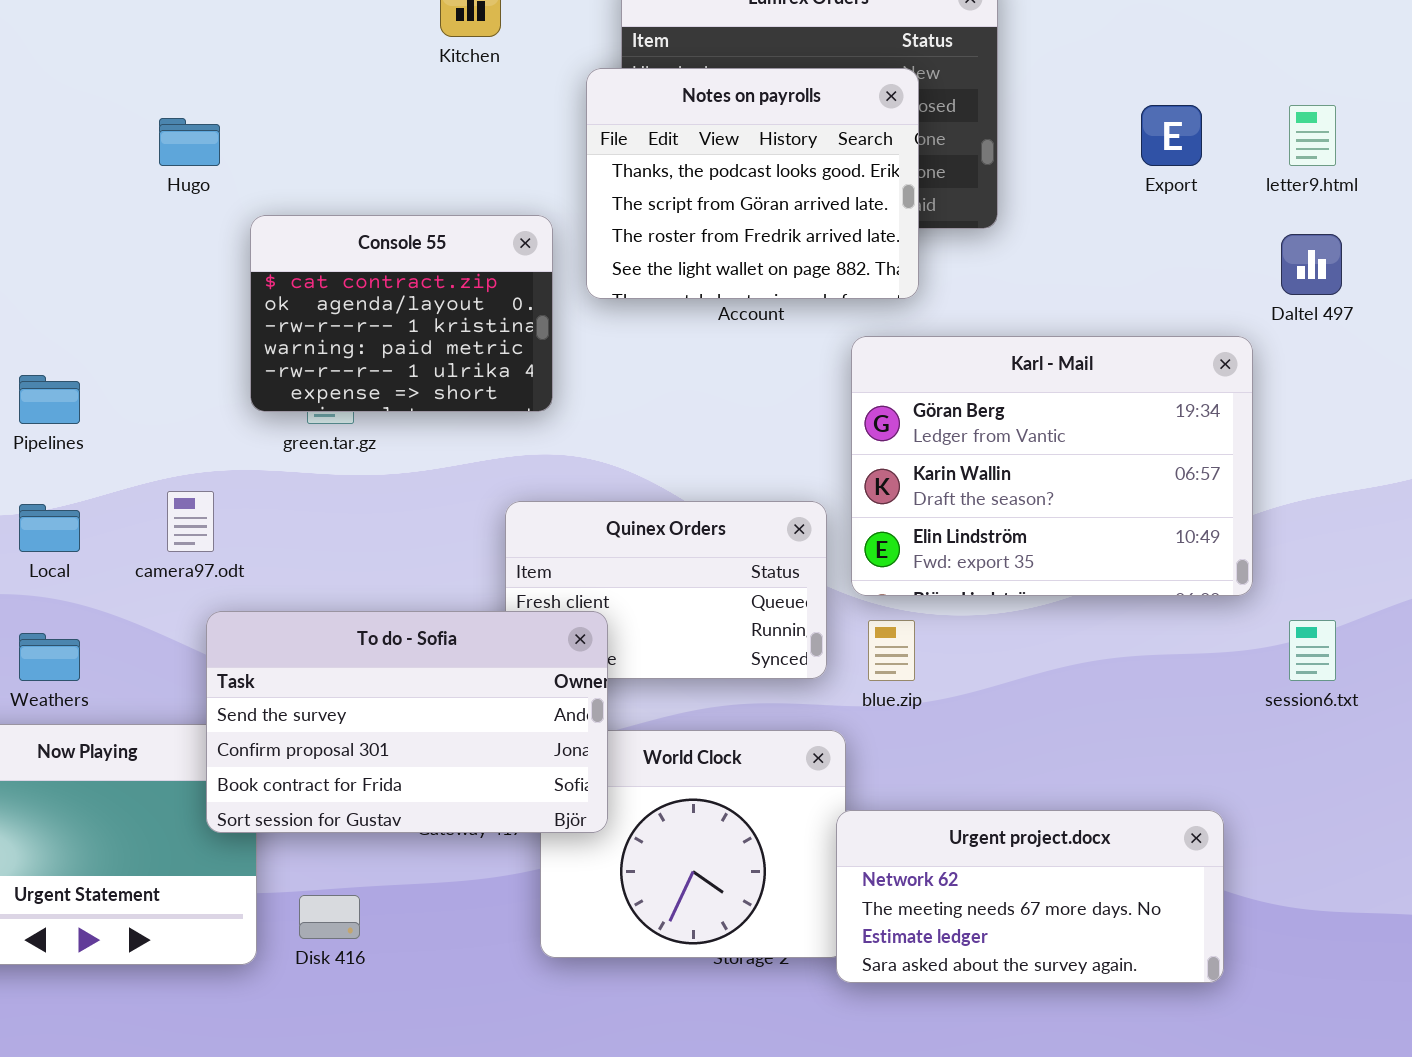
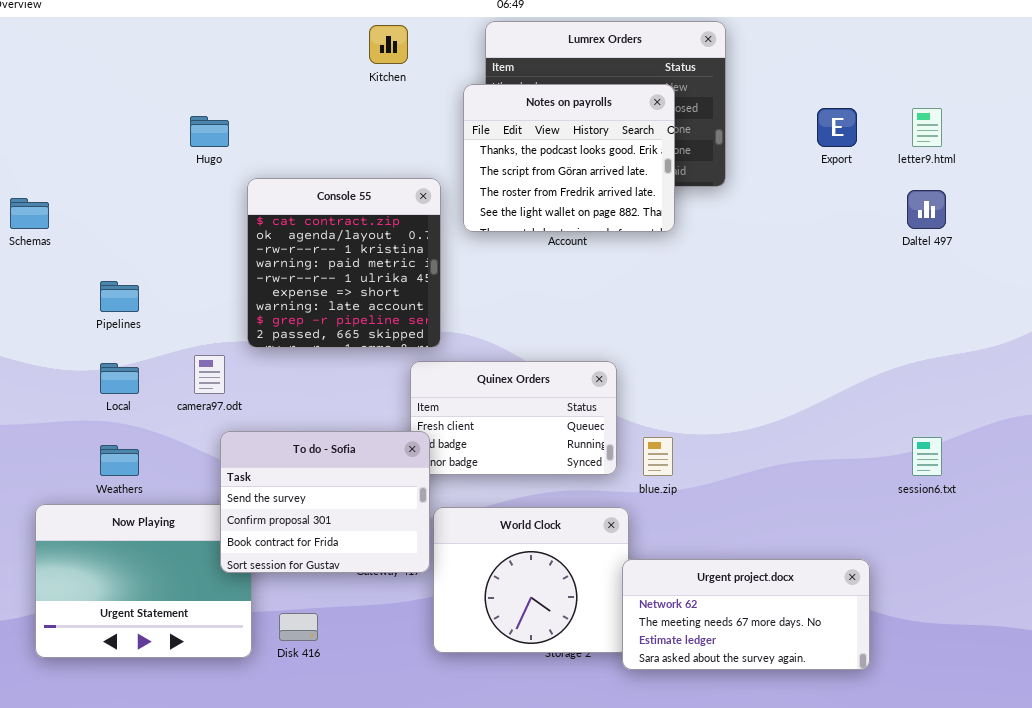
Console 55: [250,215,553,412] -> [247,178,441,348], resized
Karl - Mail: [851,336,1253,596] -> none, closed
To do - Sofia: [206,611,608,833] -> [220,431,430,573], resized

